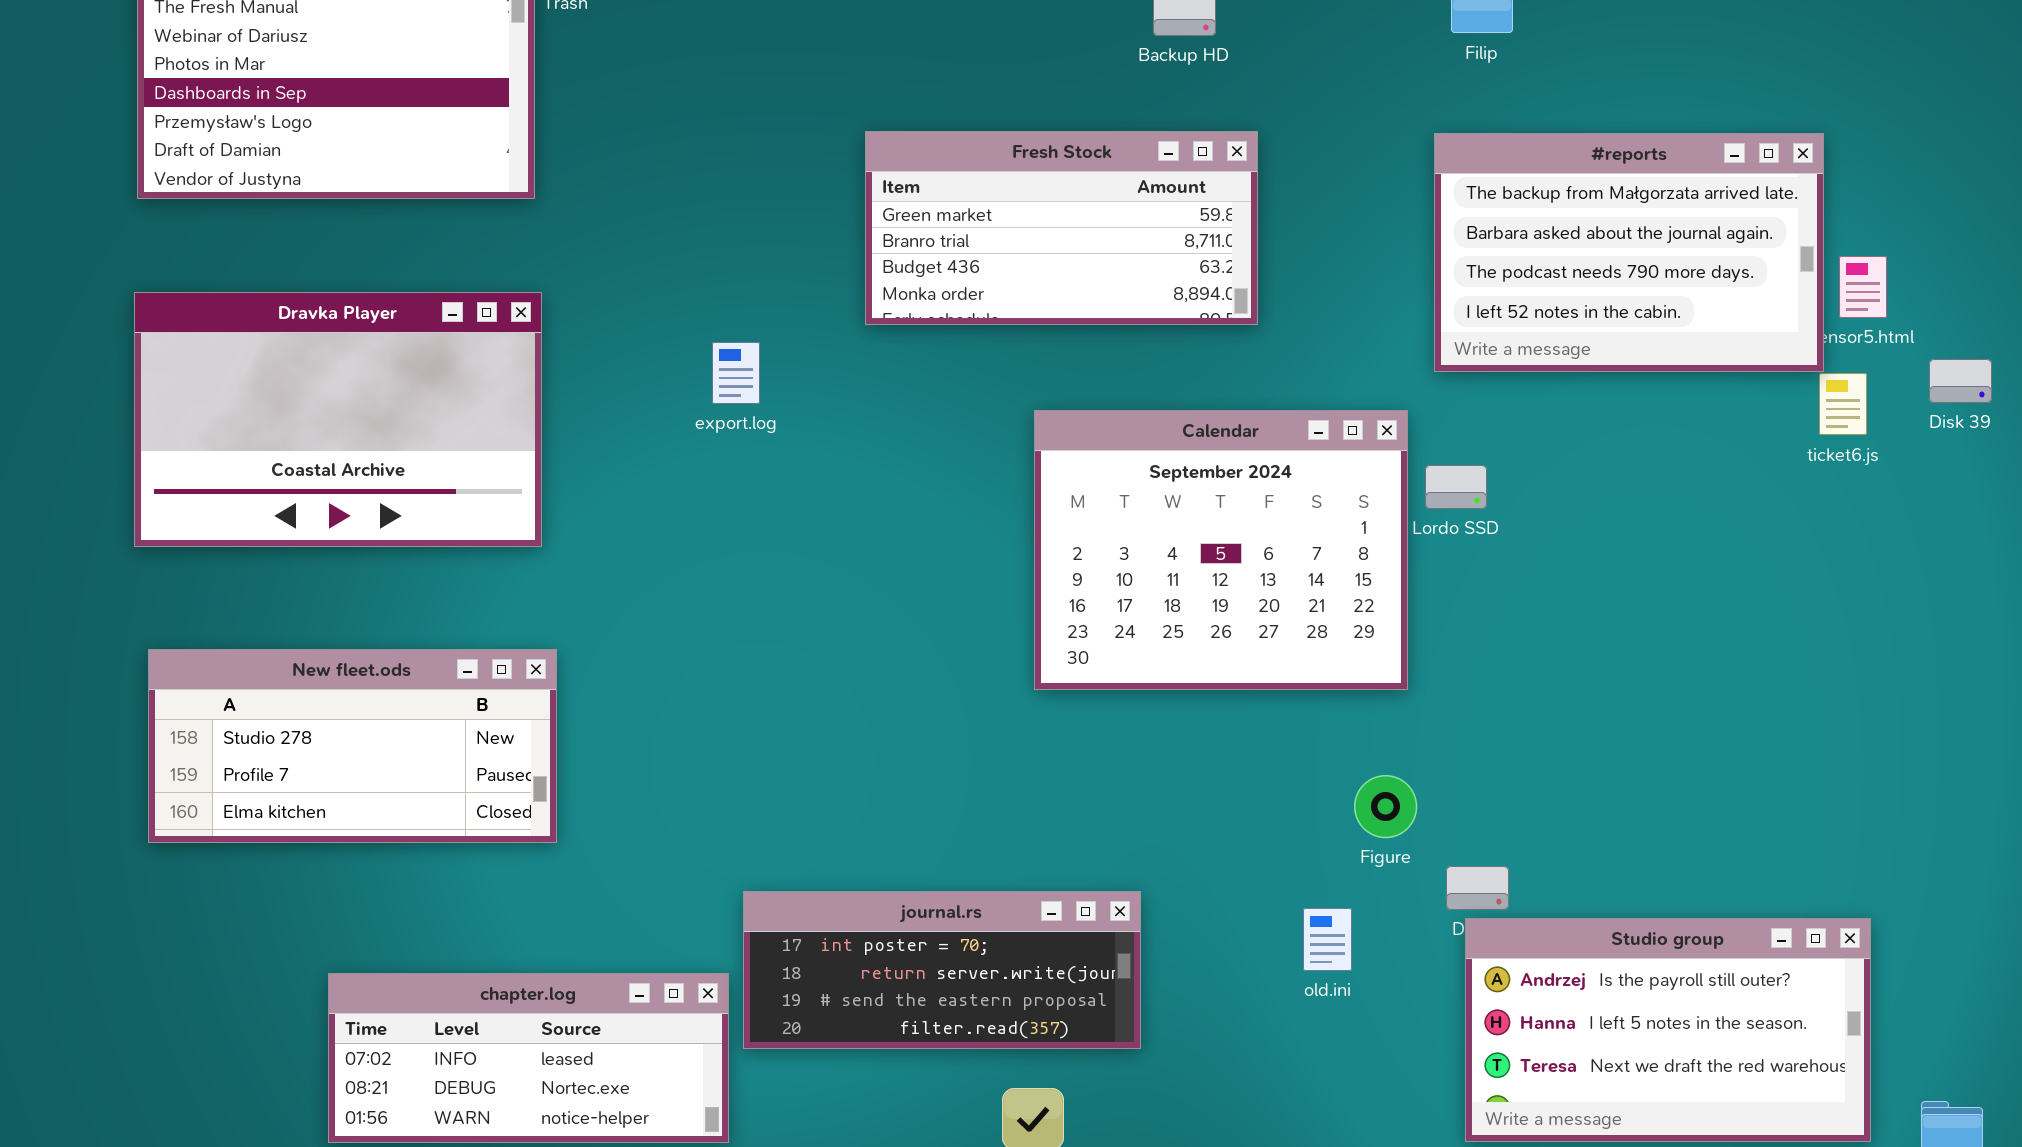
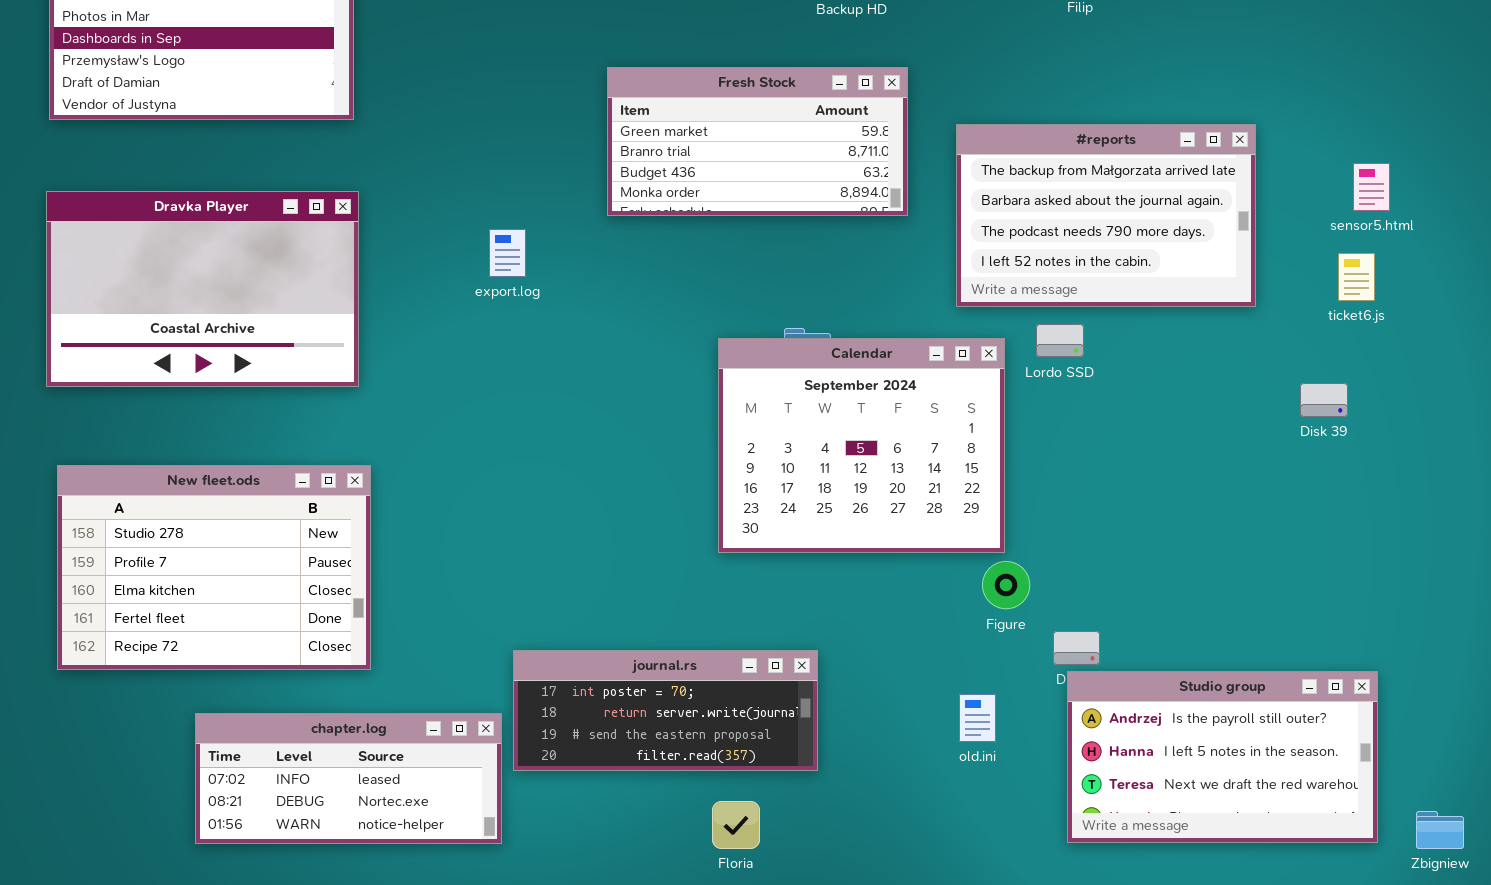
#reports: [1434,133,1824,372] -> [956,124,1256,307], moved
Disk 39: [1929,359,1992,403] -> [1300,383,1348,417], moved
Calendar: [1034,410,1408,690] -> [718,338,1005,553], moved
New fleet.ods: [148,649,557,843] -> [57,465,371,670], resized
old.ini: [1303,908,1352,971] -> [959,694,996,742], moved

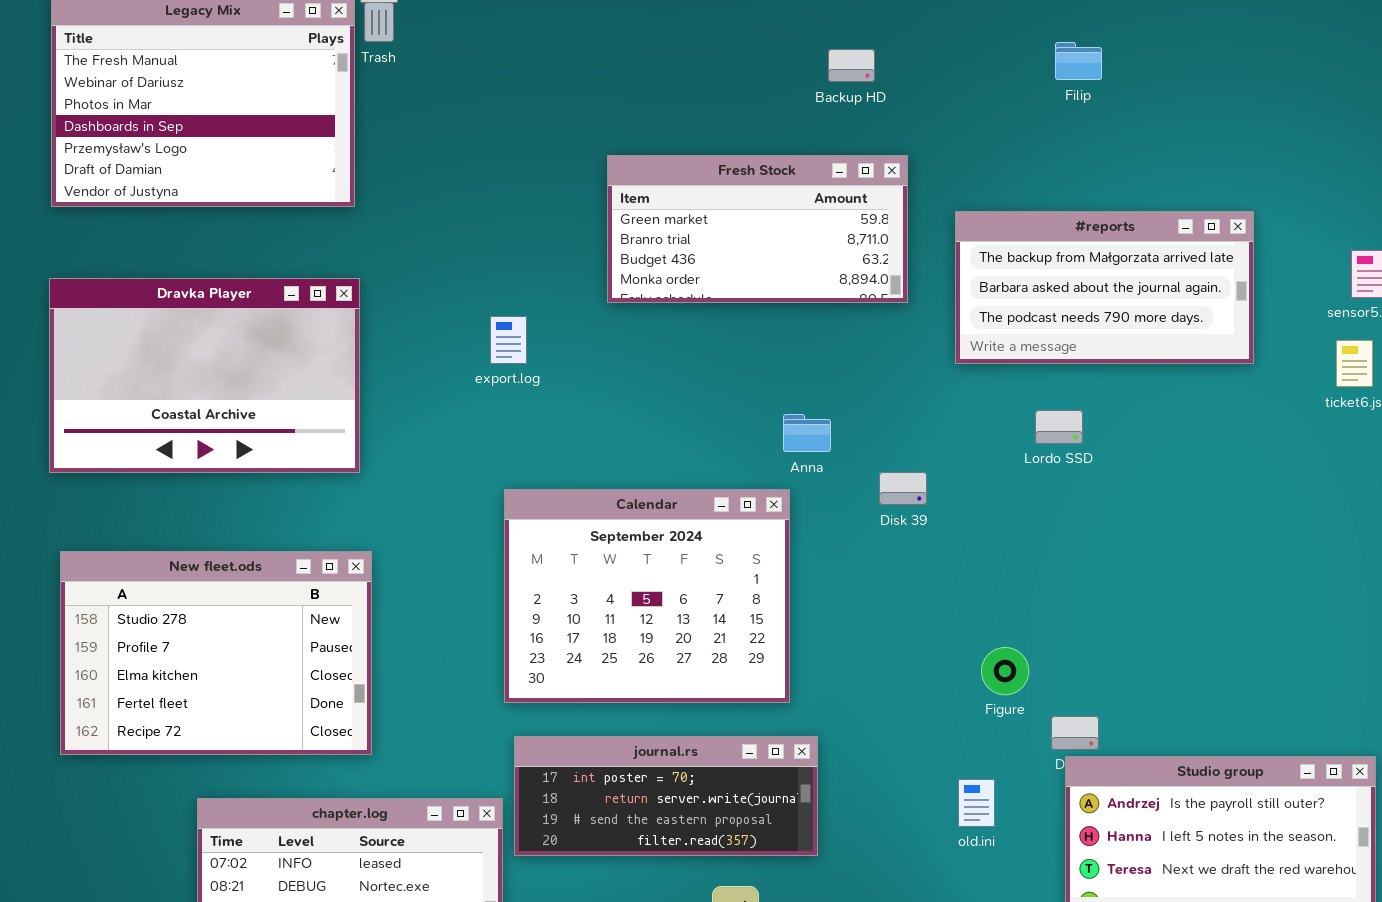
#reports: [956,124,1256,307] -> [955,211,1254,364], resized
Calendar: [718,338,1005,553] -> [504,489,790,703], moved
Disk 39: [1300,383,1348,417] -> [879,472,927,505], moved

